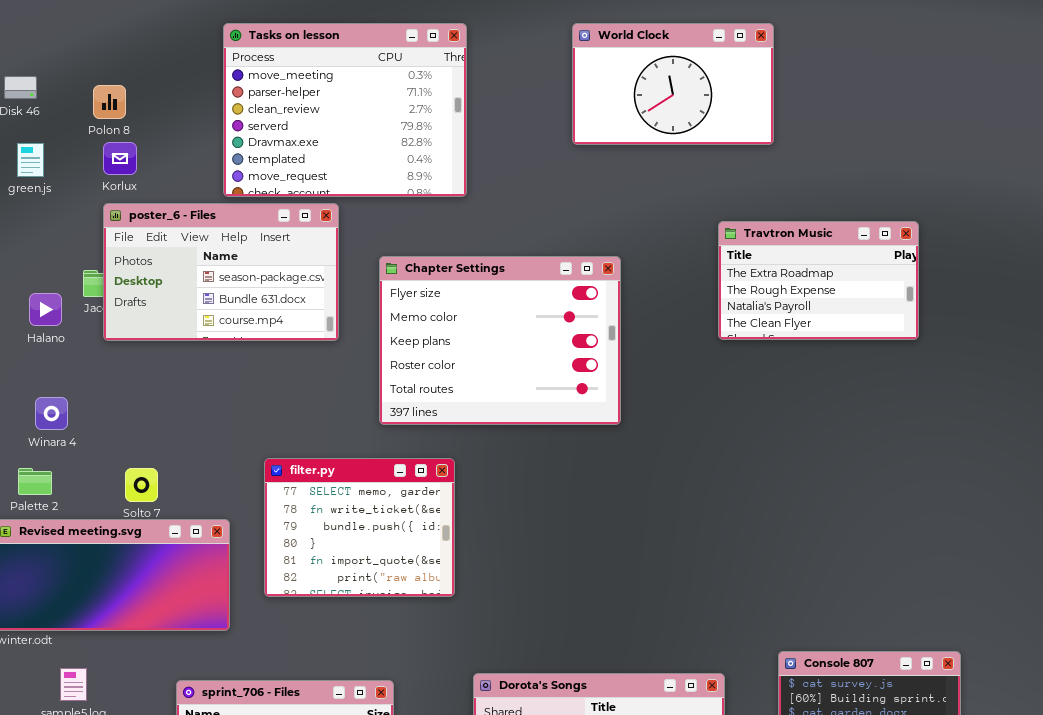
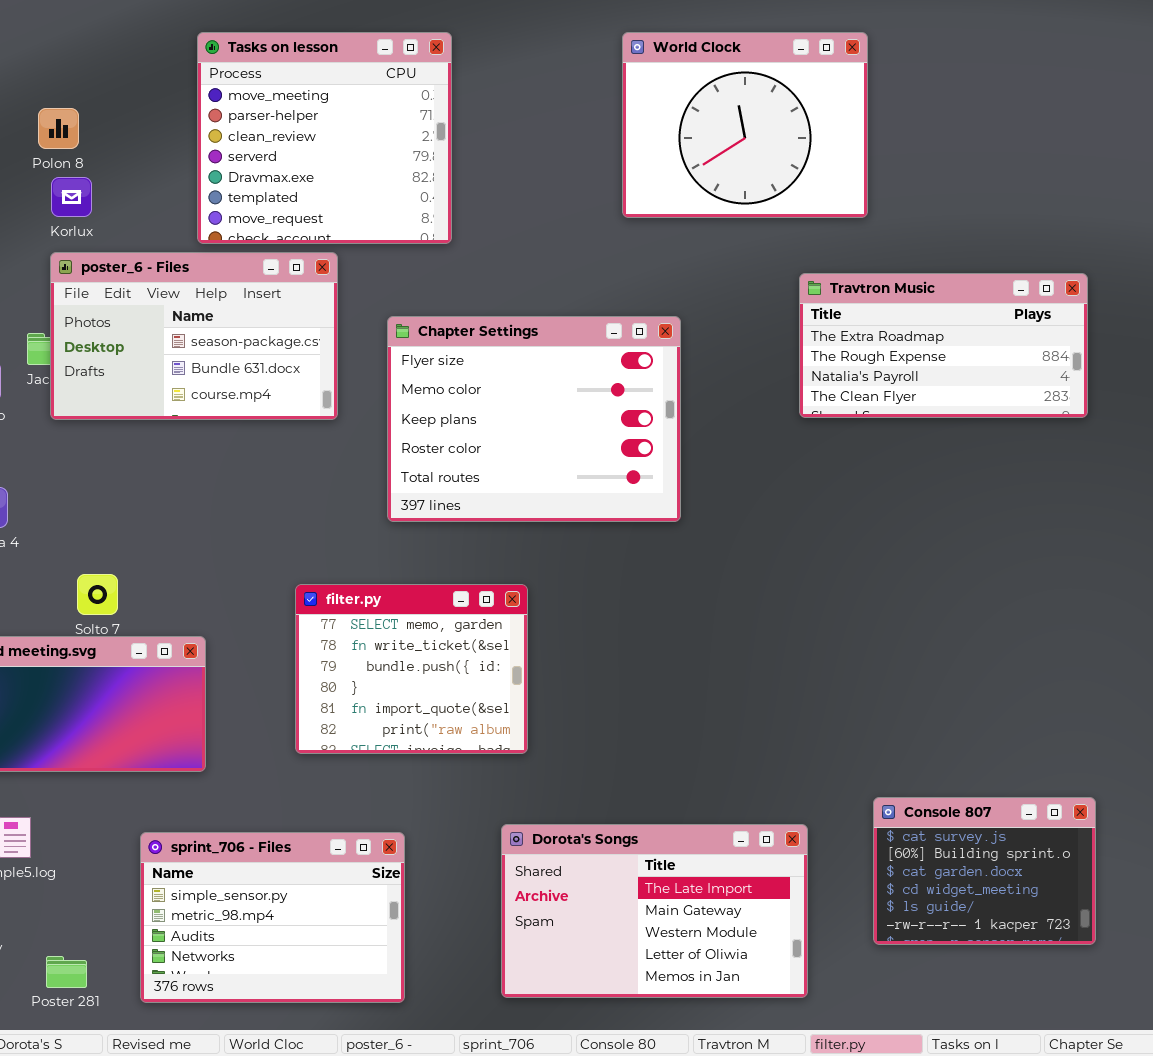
Tasks on lesson: [223,23,467,197] -> [197,32,452,244], resized
World Clock: [572,23,774,145] -> [622,32,868,218], resized
Travtron Music: [718,221,919,340] -> [799,273,1088,418], resized
filter.py: [264,458,455,597] -> [295,584,528,754], moved

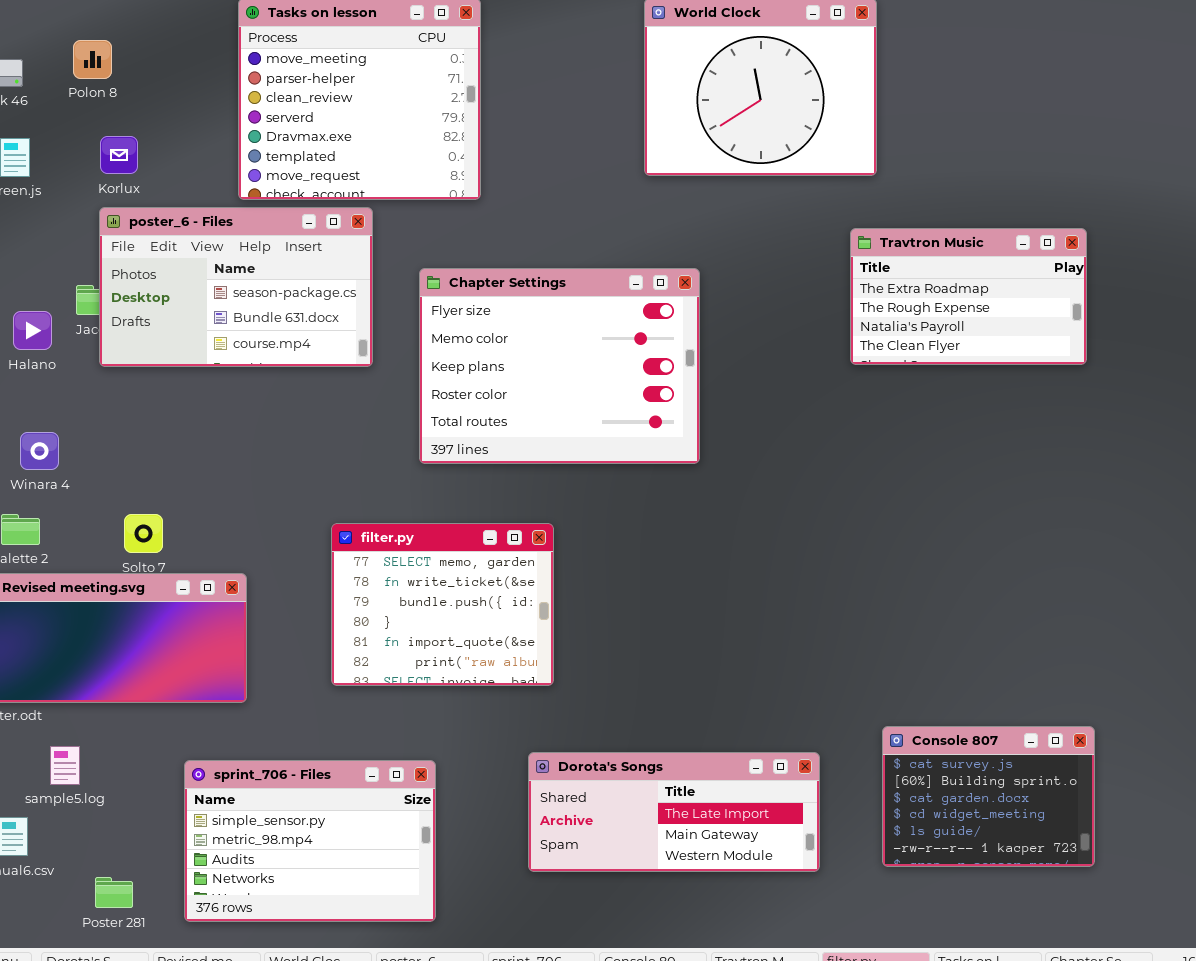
Polon 8: [38,108,79,149] -> [73,40,112,79], moved
Travtron Music: [799,273,1088,418] -> [850,228,1087,365], resized
Dorota's Songs: [501,824,808,998] -> [528,752,820,872], resized

